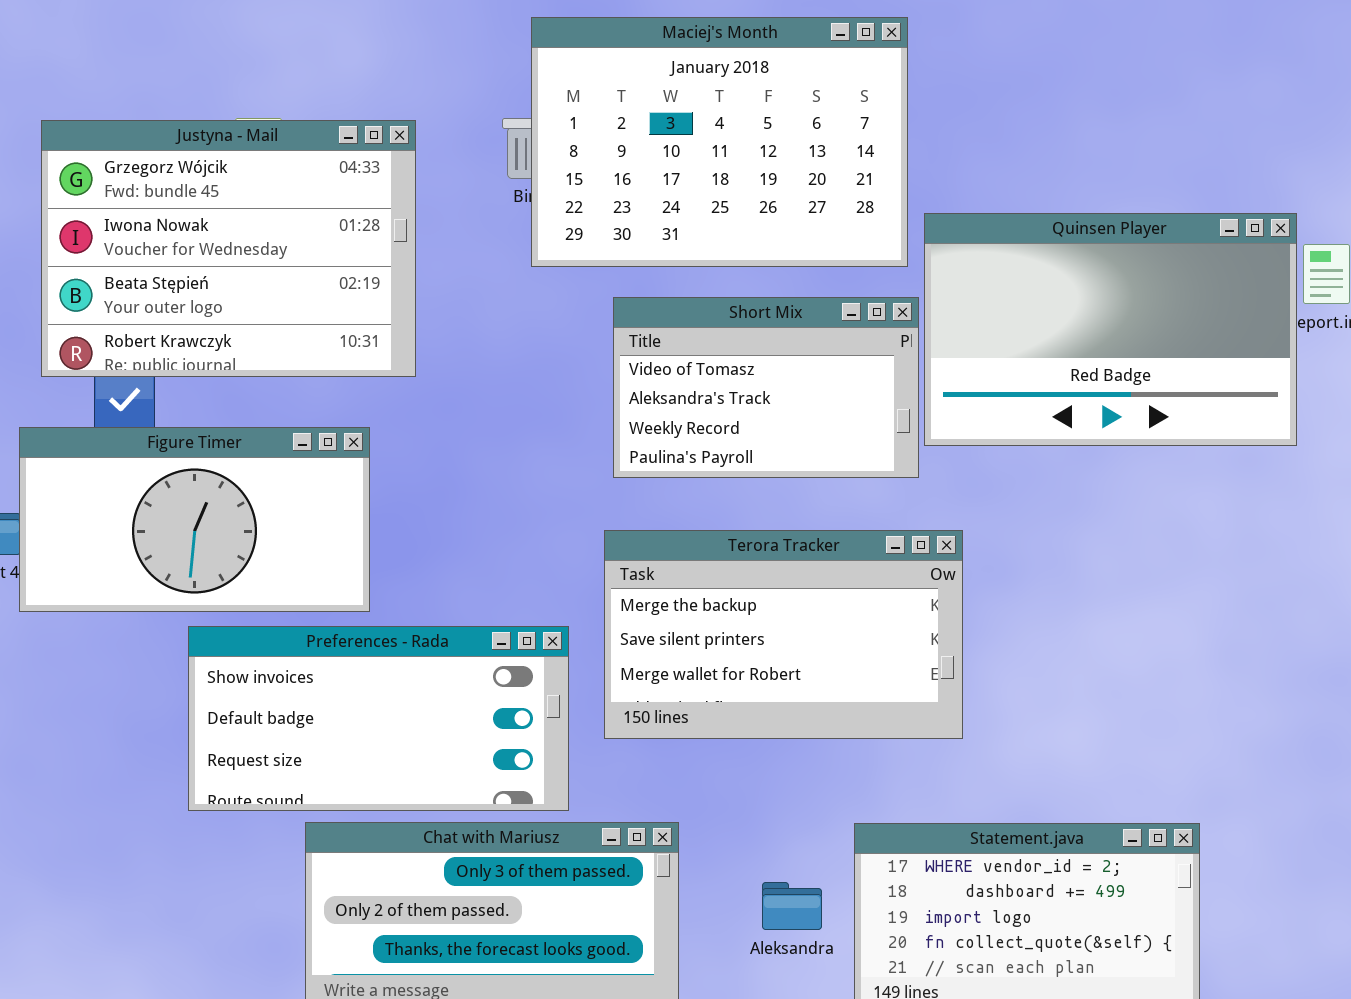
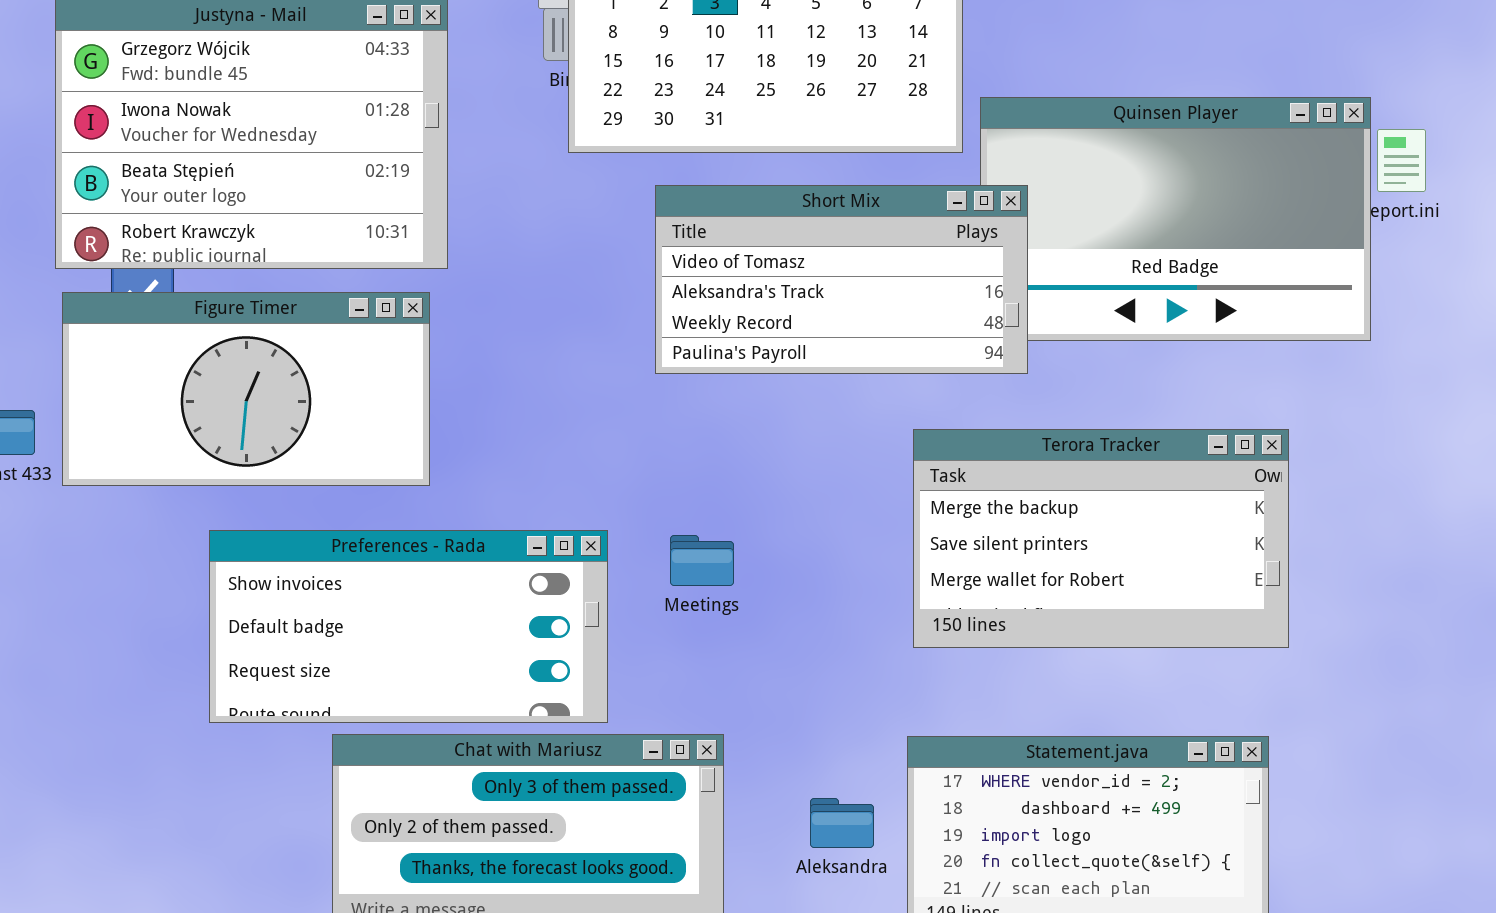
Short Mix: [613,297,919,478] -> [655,185,1028,374], resized
Figure Timer: [19,427,370,612] -> [62,292,430,486], moved
Terora Tracker: [604,530,963,739] -> [913,429,1289,648], moved

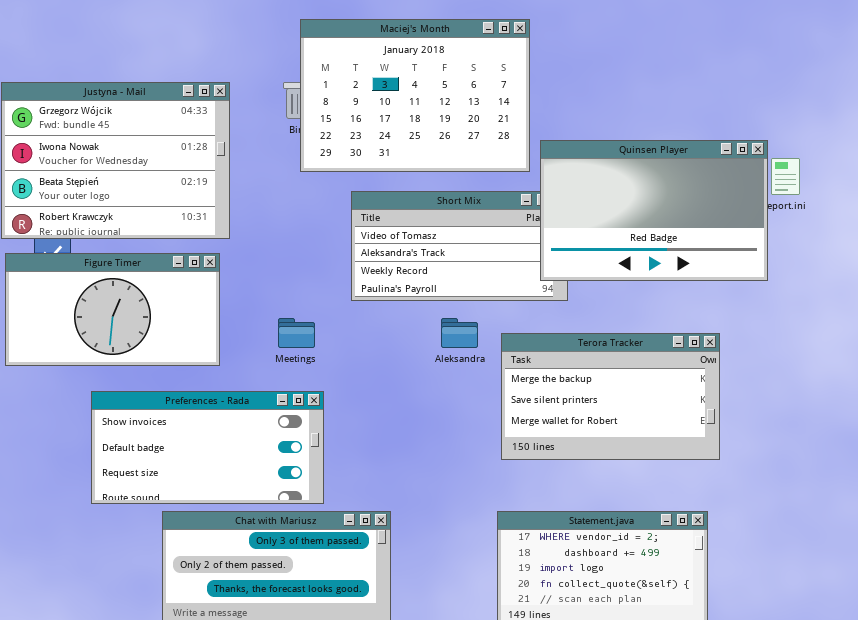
Quinsen Player: [980,97,1371,341] -> [540,140,768,281], raised
Meetings: [670,535,734,586] -> [278,318,315,348], moved
Aleksandra: [810,798,874,848] -> [441,318,478,348], moved

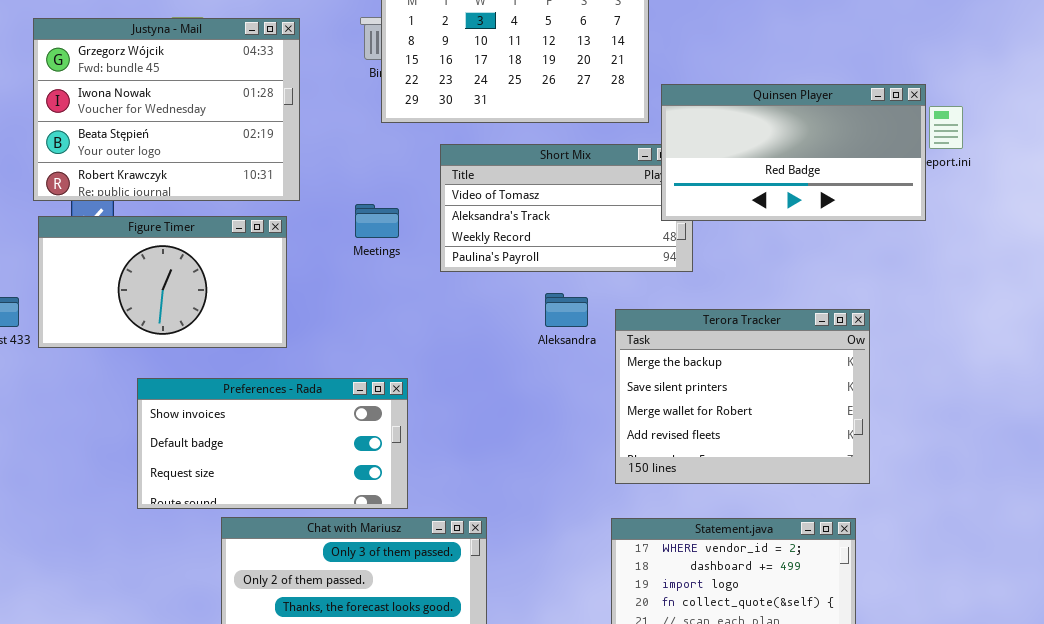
Quinsen Player: [540,140,768,281] -> [661,84,926,221], resized
Meetings: [278,318,315,348] -> [355,204,399,238], moved
Terora Tracker: [501,333,720,460] -> [615,309,870,484], resized

